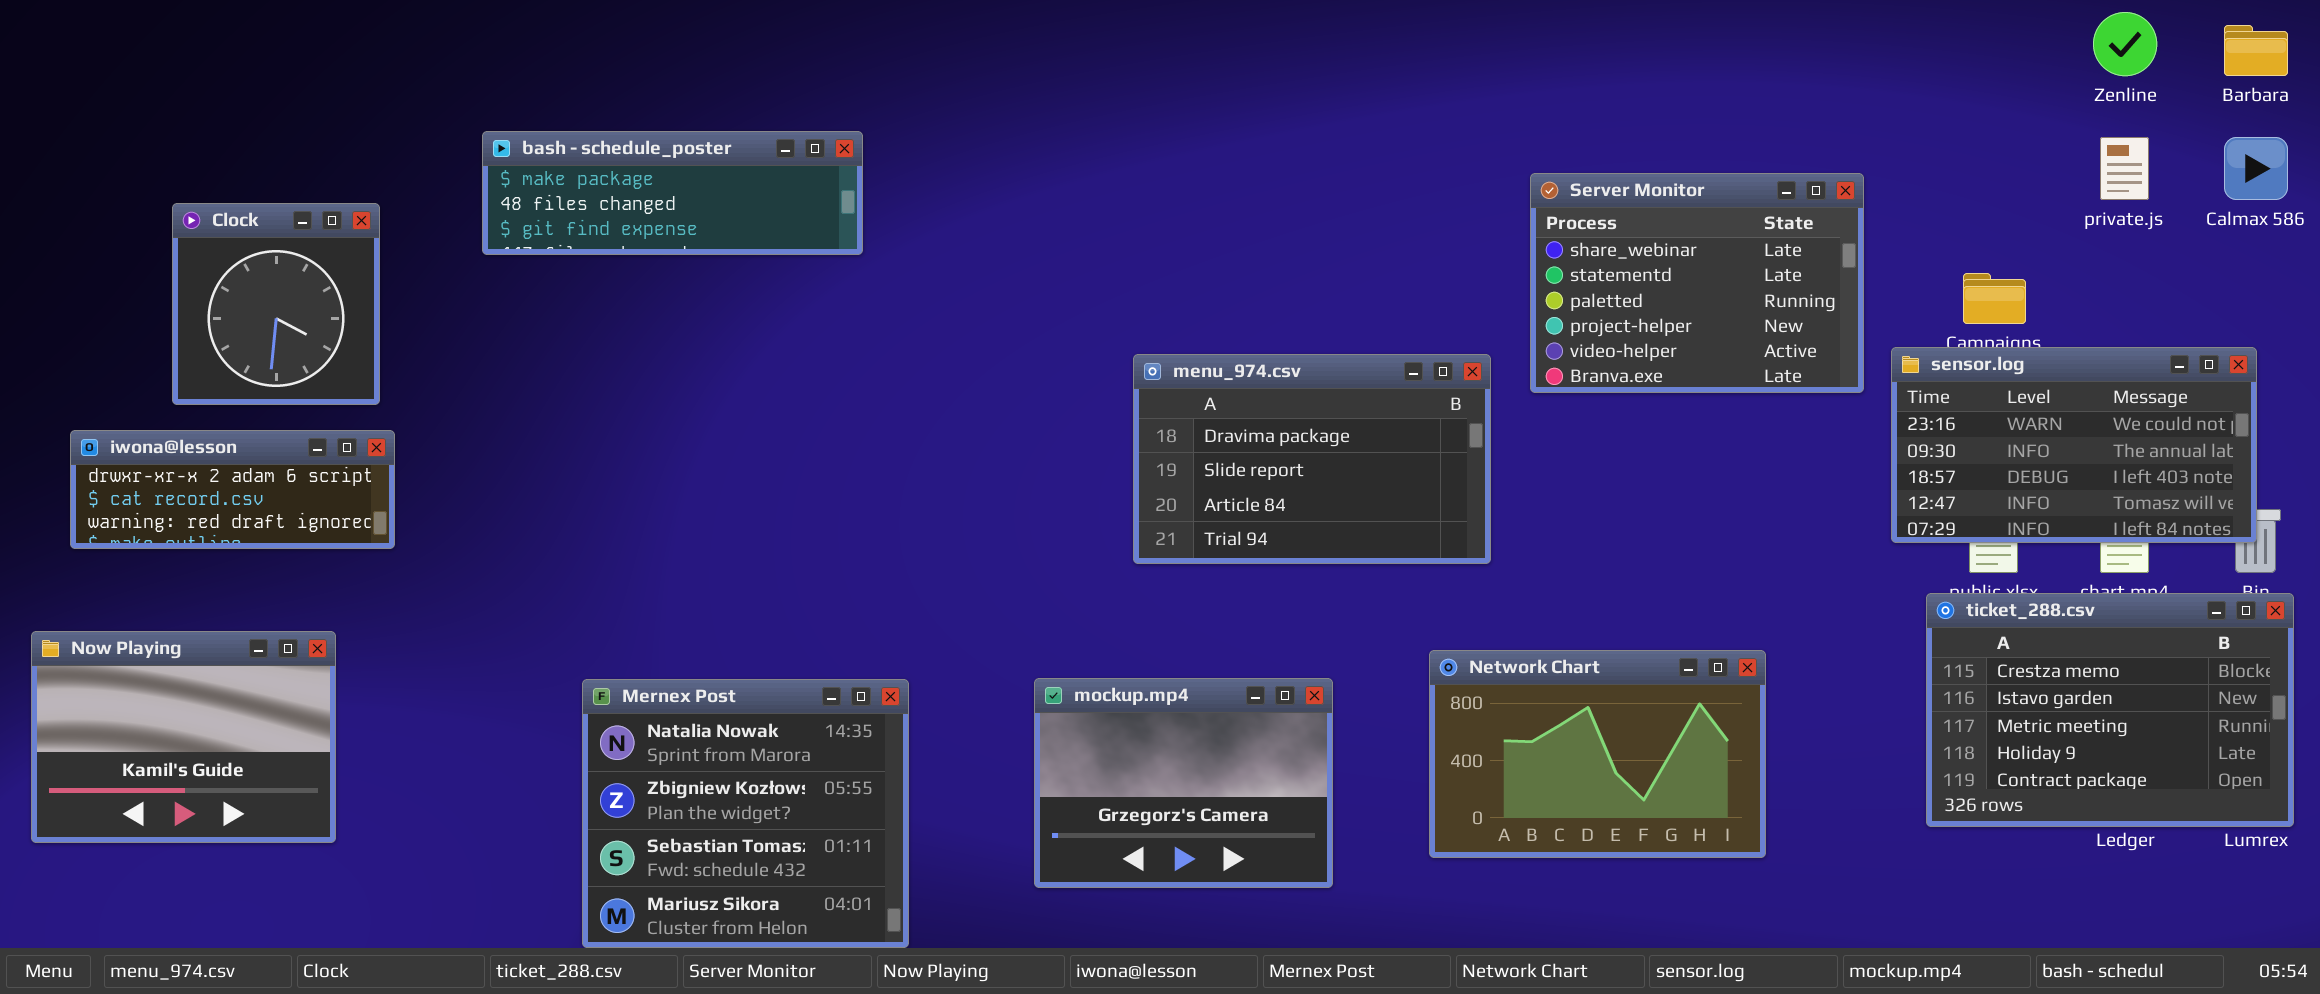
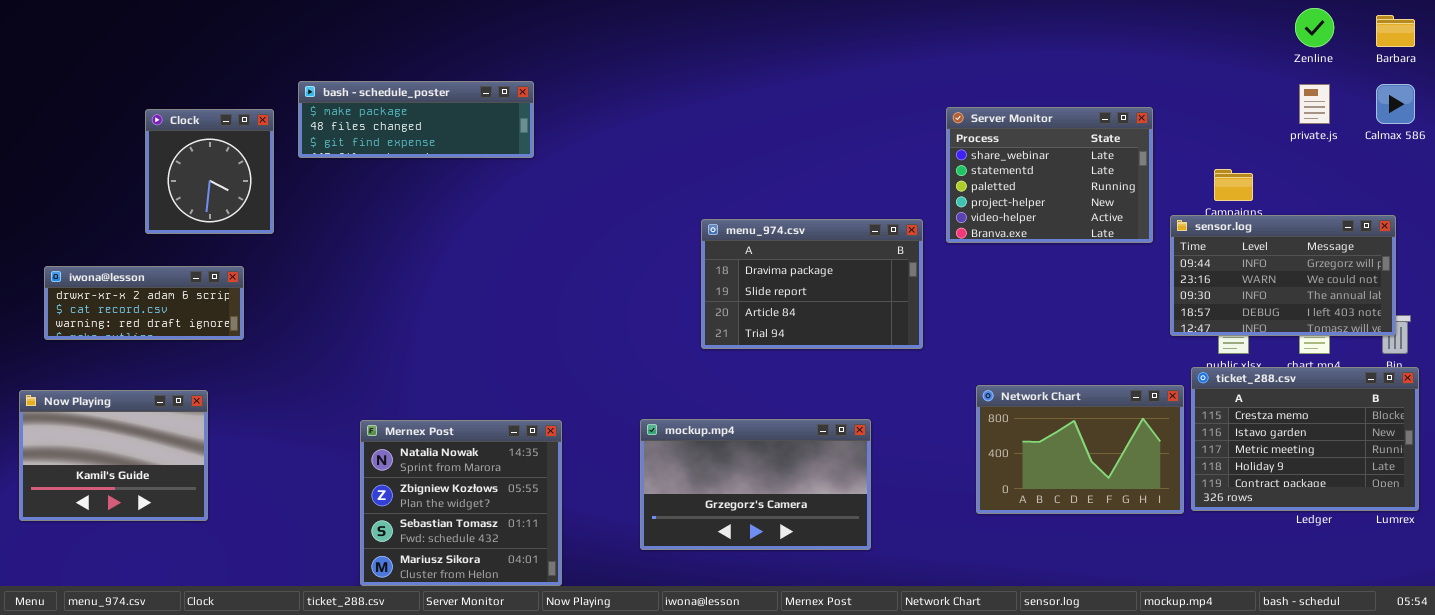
Clock: [172,203,380,405] -> [145,109,274,234], moved
sensor.log: [1891,347,2257,543] -> [1170,215,1396,336], scrolled up 1 row
Network Chart: [1429,650,1766,858] -> [976,385,1184,514], moved
mockup.mp4: [1034,678,1333,888] -> [640,419,871,550], resized

